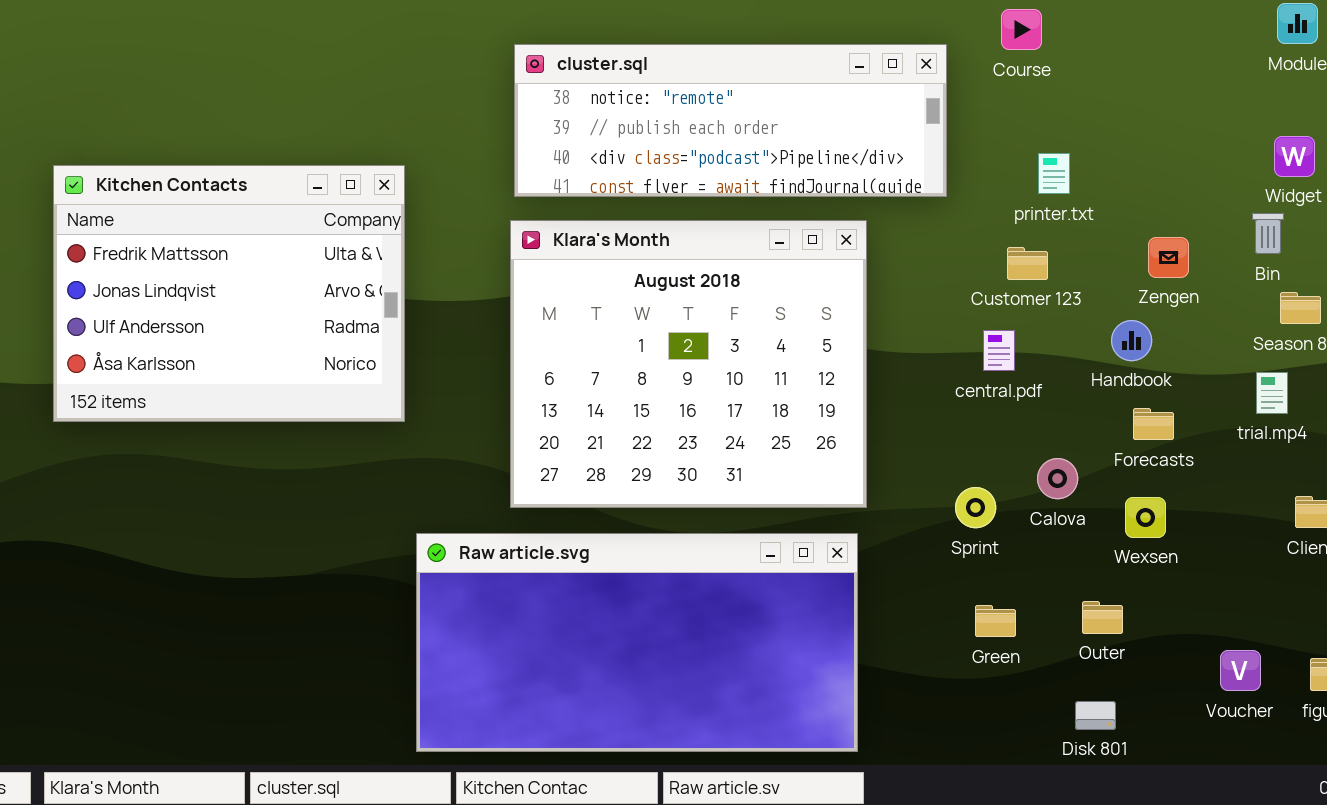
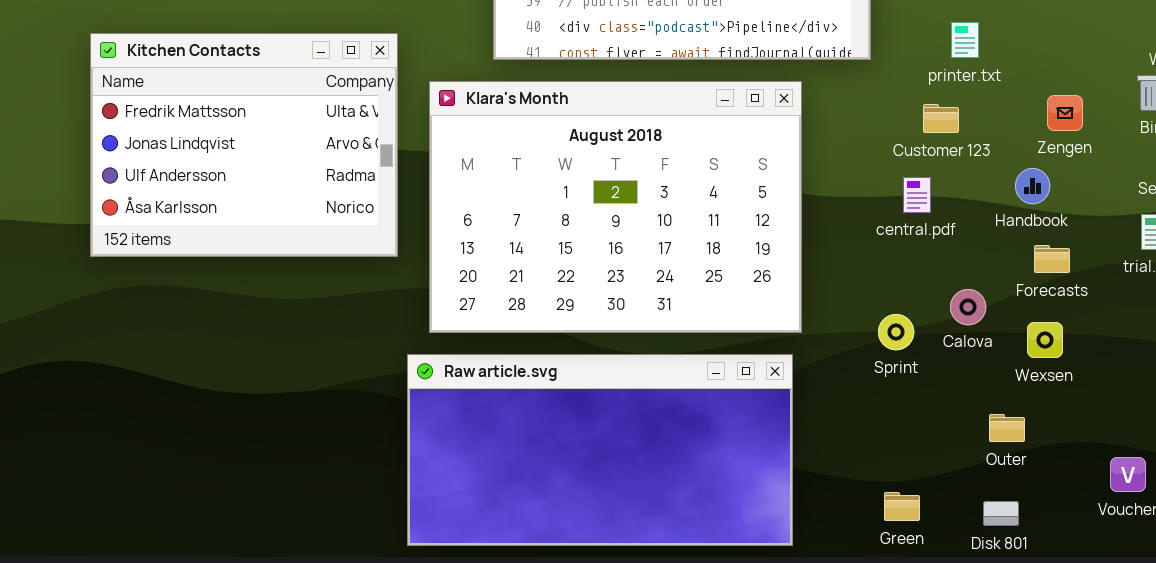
Klara's Month: [510,220,867,508] -> [429,81,802,333], resized
Green: [975,605,1016,637] -> [884,492,920,521], moved

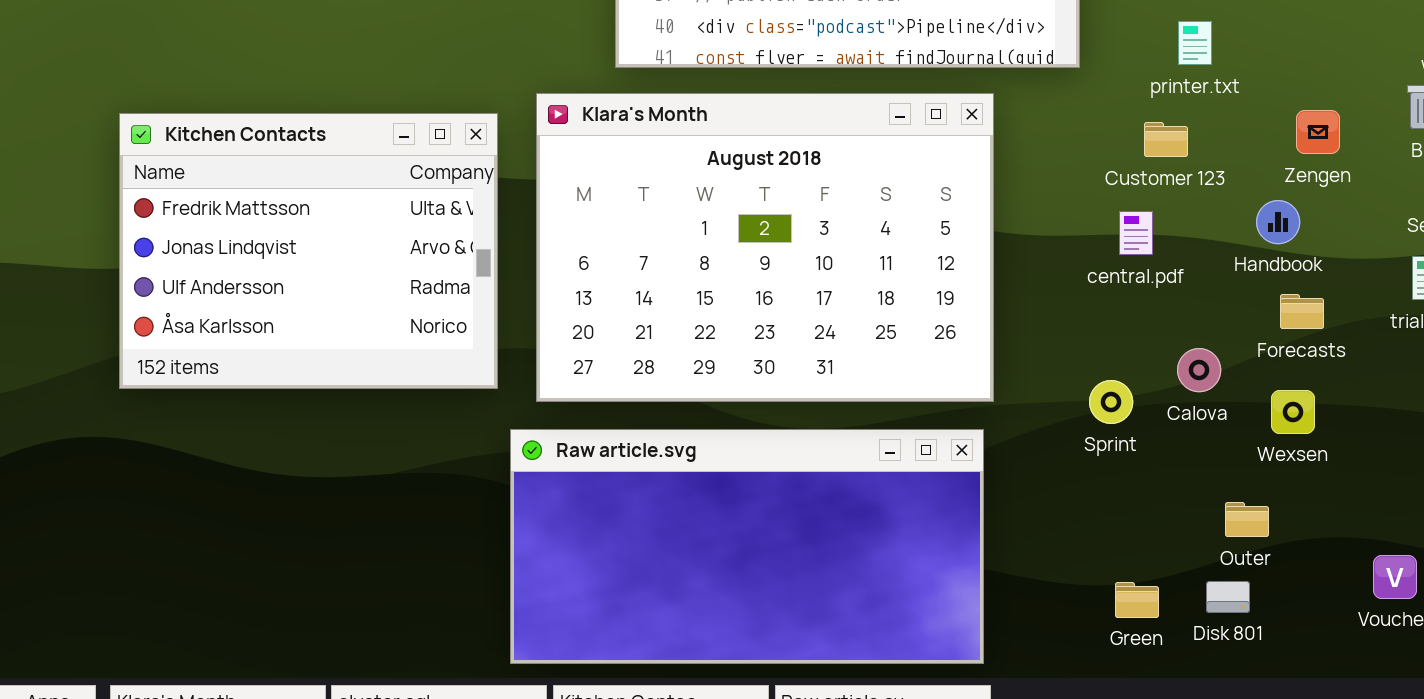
Kitchen Contacts: [90,33,398,257] -> [119,113,498,389], moved
Green: [884,492,920,521] -> [1115,582,1159,618], moved
Disk 801: [983,501,1019,526] -> [1206,581,1250,613], moved

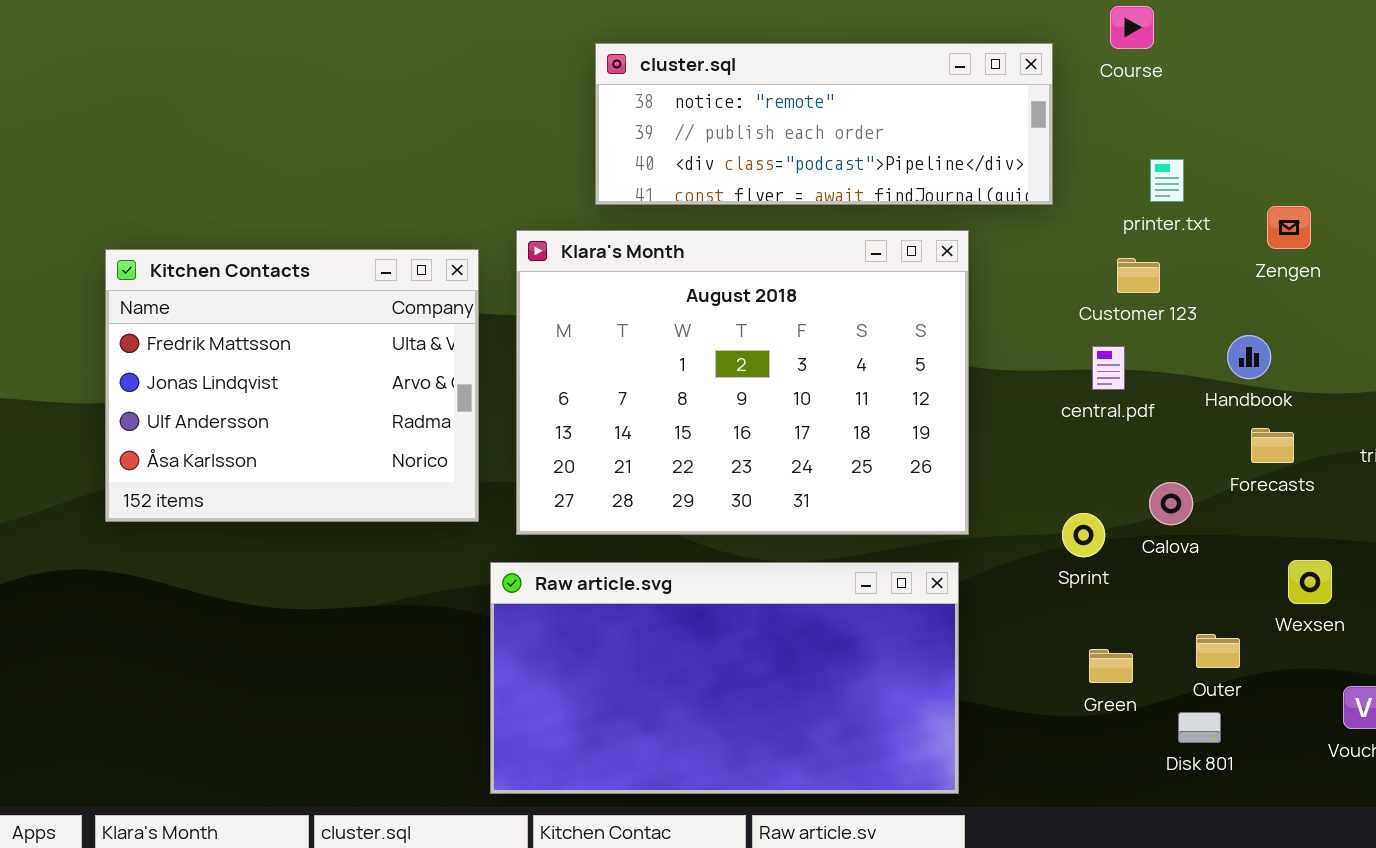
Zengen: [1296,110,1340,154] -> [1267,206,1311,249], moved
Wexsen: [1271,390,1315,434] -> [1288,560,1332,604], moved
Green: [1115,582,1159,618] -> [1089,649,1133,683], moved

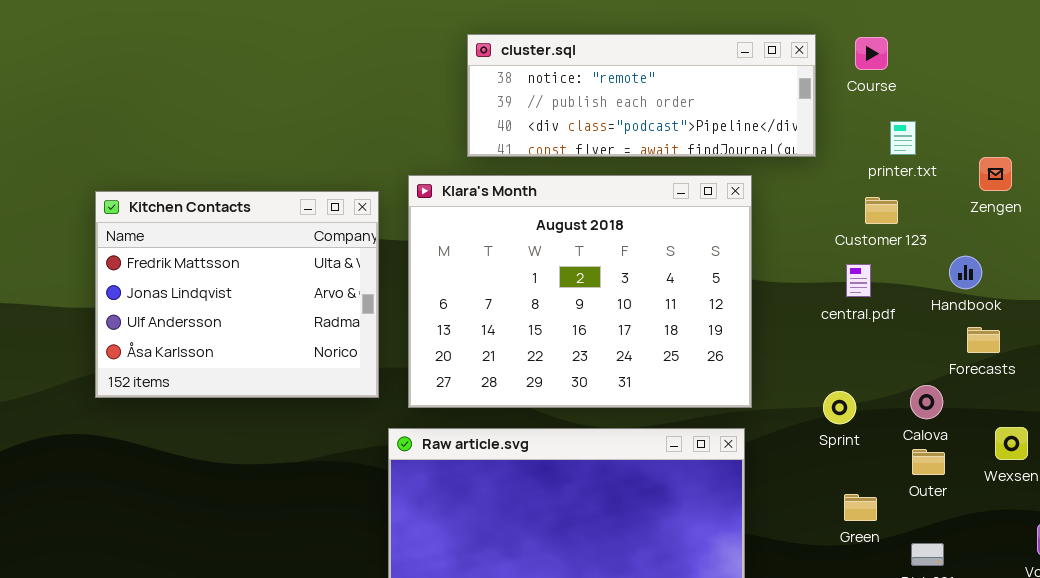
Course: [1110,6,1154,49] -> [855,37,888,70], moved
Calova: [1149,482,1193,525] -> [910,385,943,419], moved
Outer: [1196,634,1240,668] -> [912,449,945,475], moved

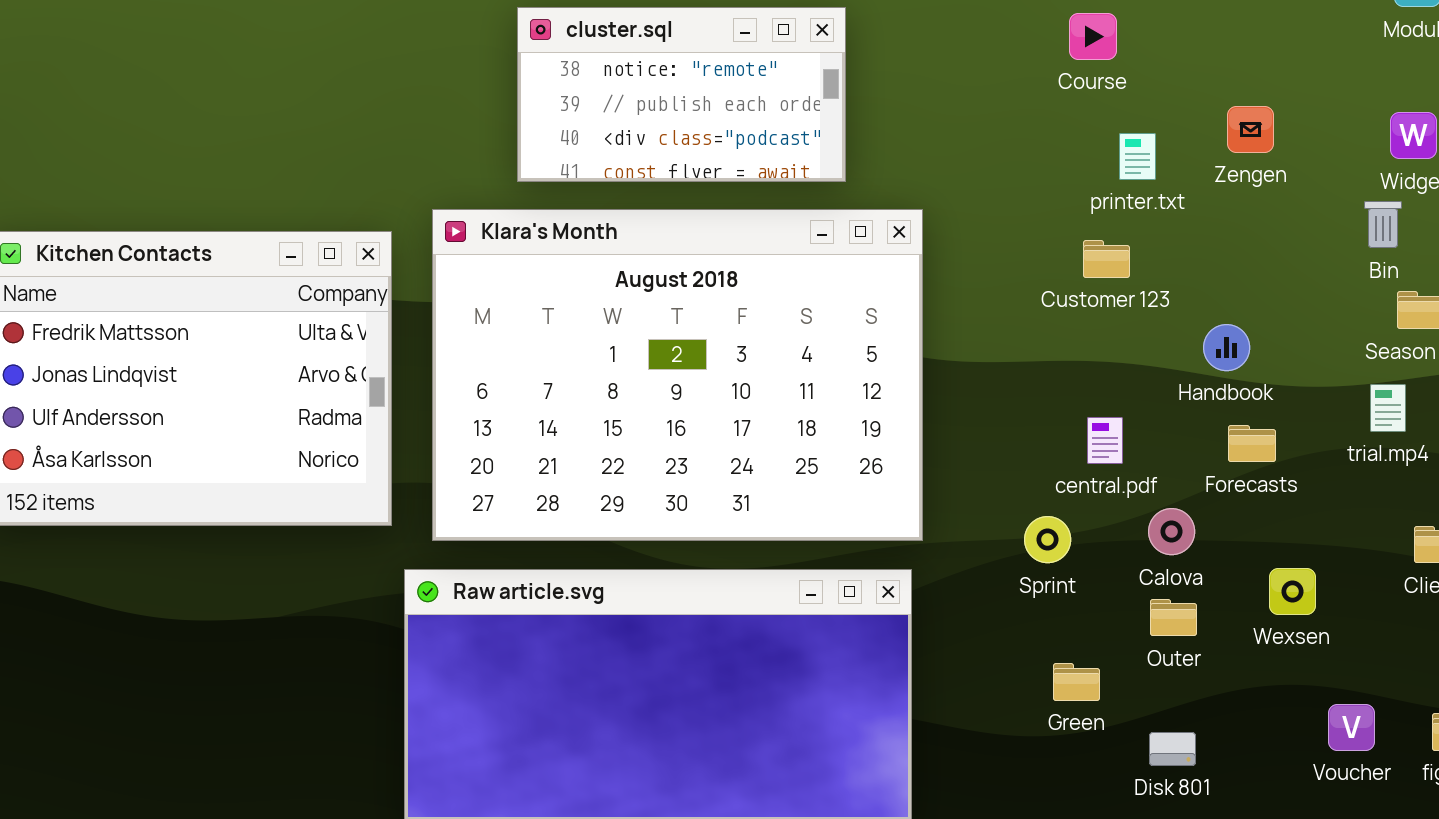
cluster.sql: [467,34,816,157] -> [517,7,846,182], resized
Zengen: [979,157,1012,191] -> [1227,106,1274,153], moved
central.pdf: [846,264,871,297] -> [1087,417,1123,464], moved

